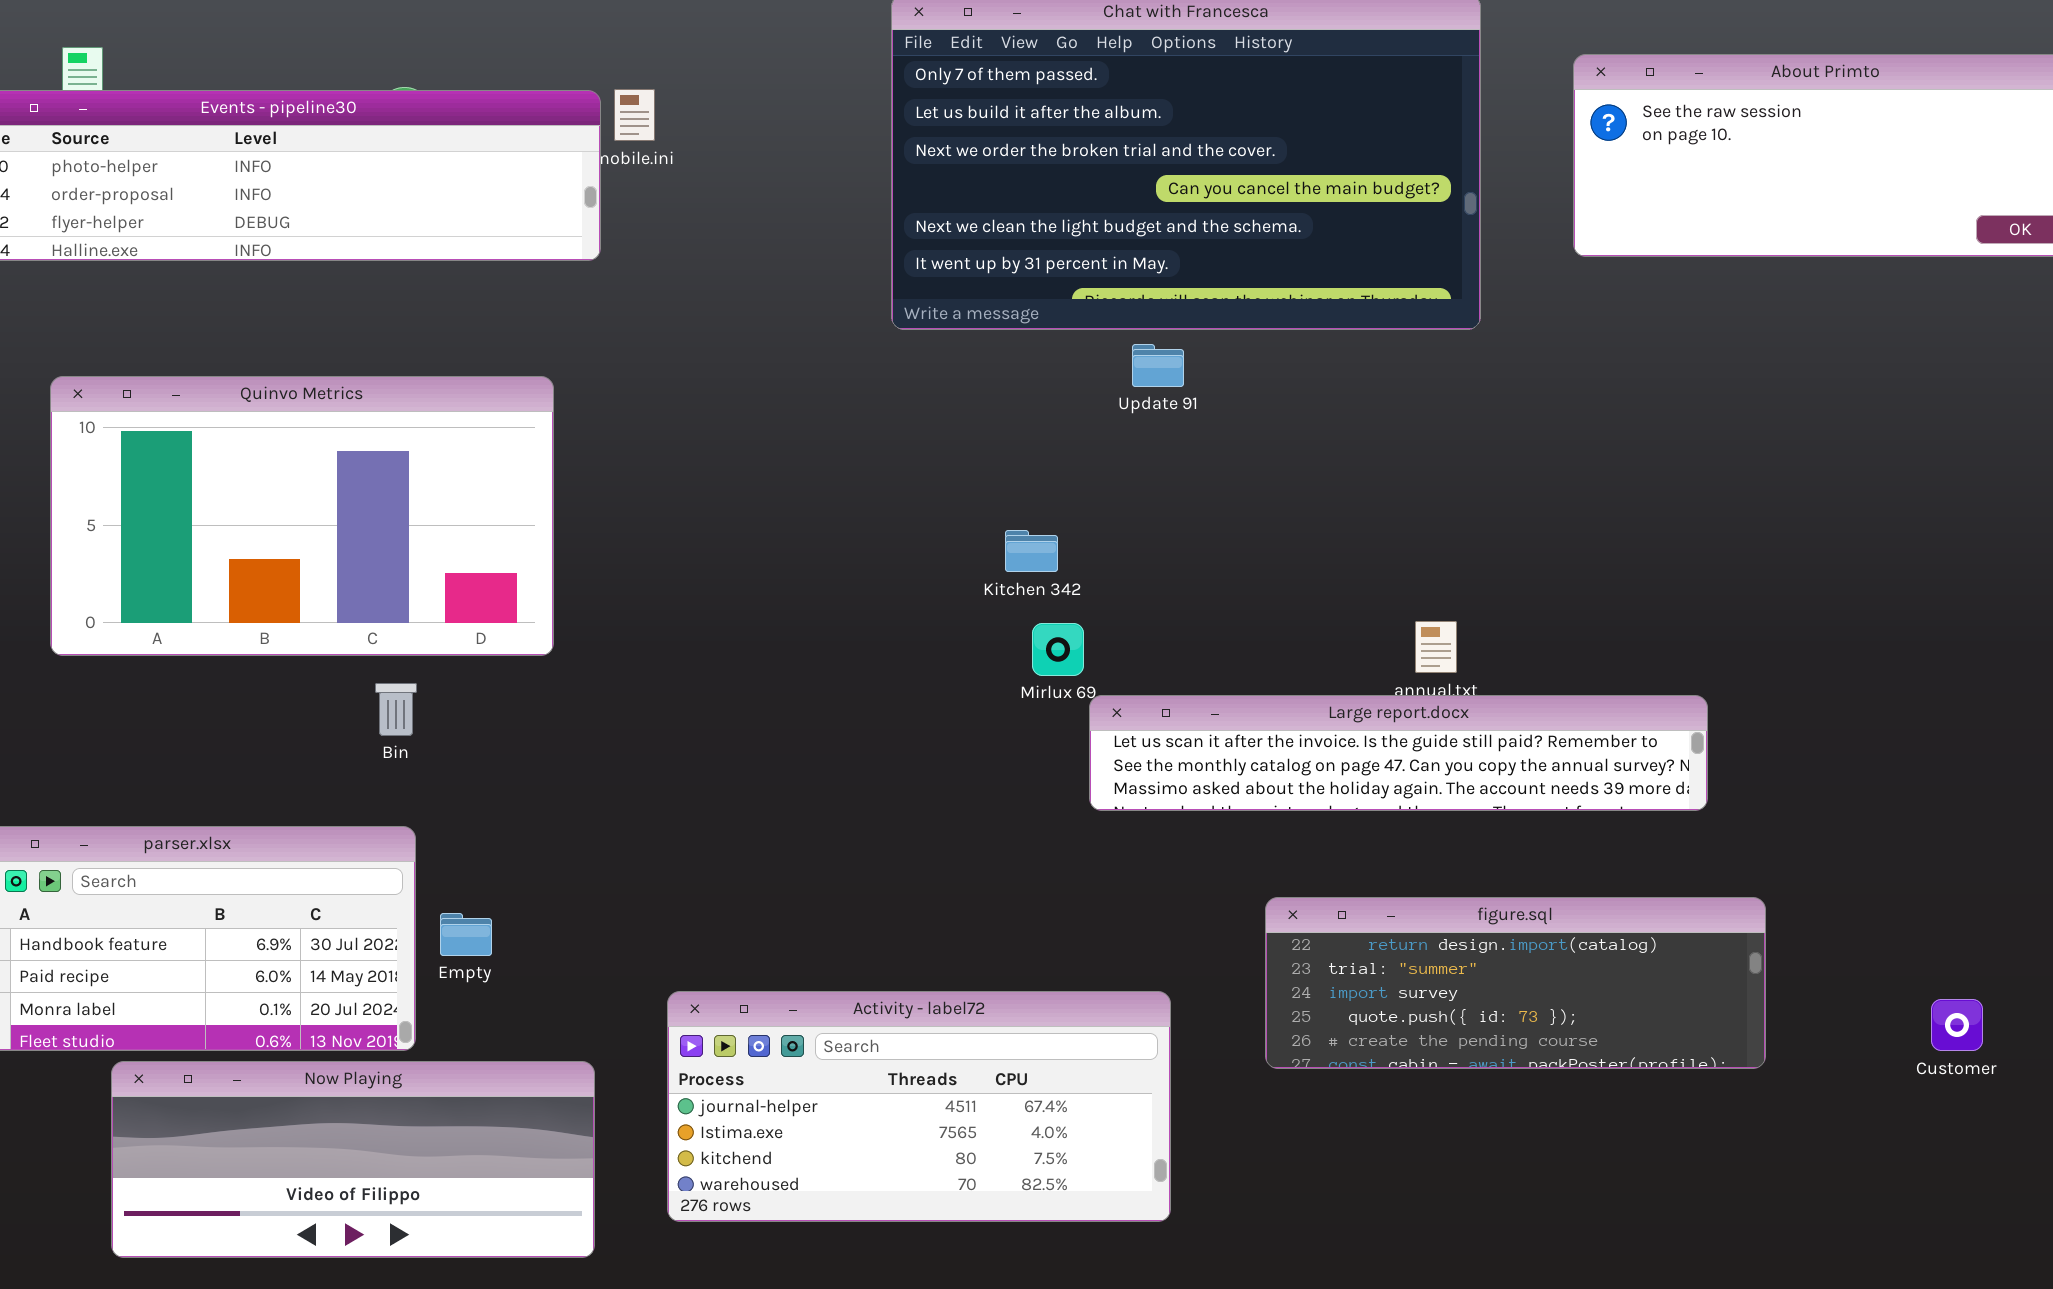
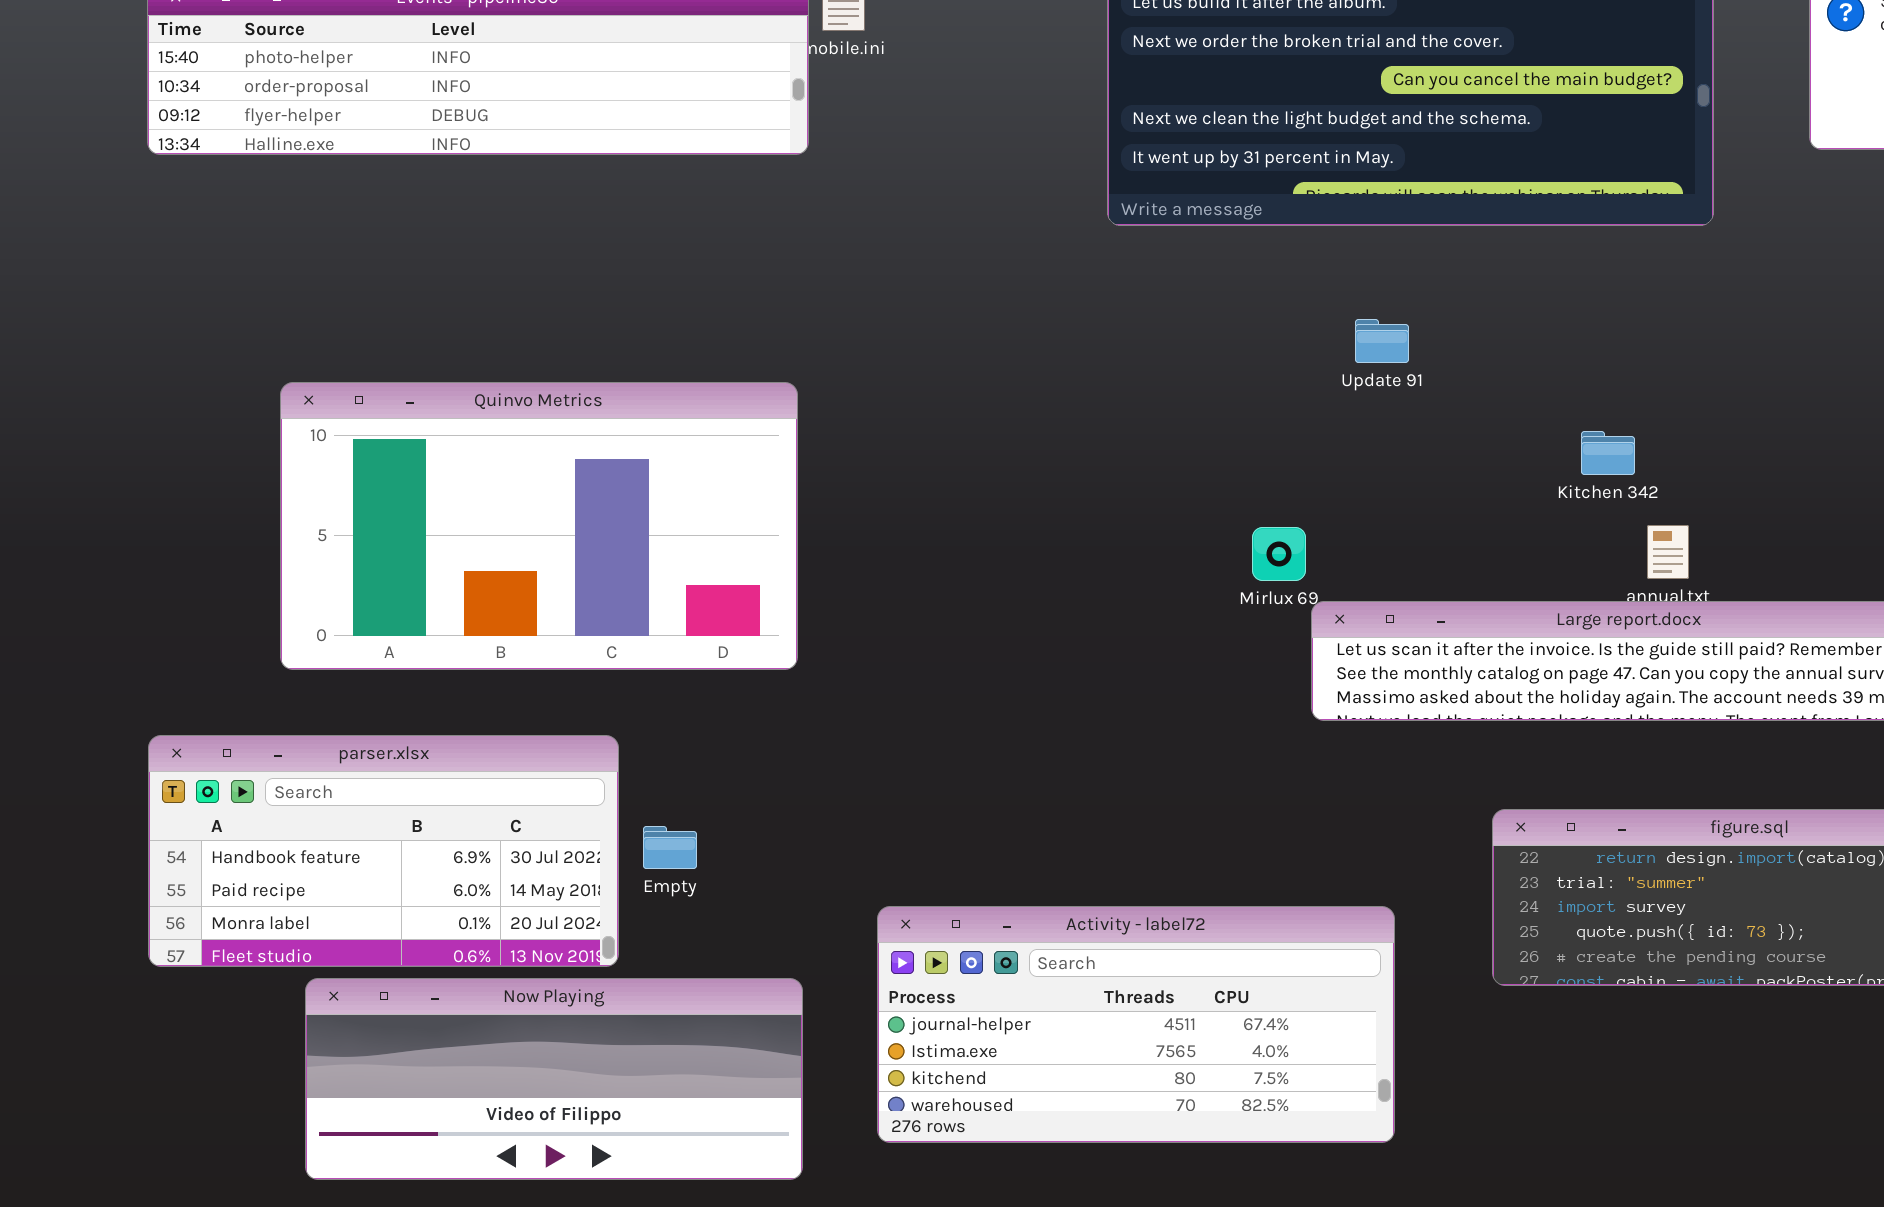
Update 91: [1132,344,1184,387] -> [1355,319,1409,363], moved
Quinvo Metrics: [50,376,554,656] -> [280,382,798,670], moved
Kitchen 342: [1005,530,1058,572] -> [1581,431,1635,475], moved

